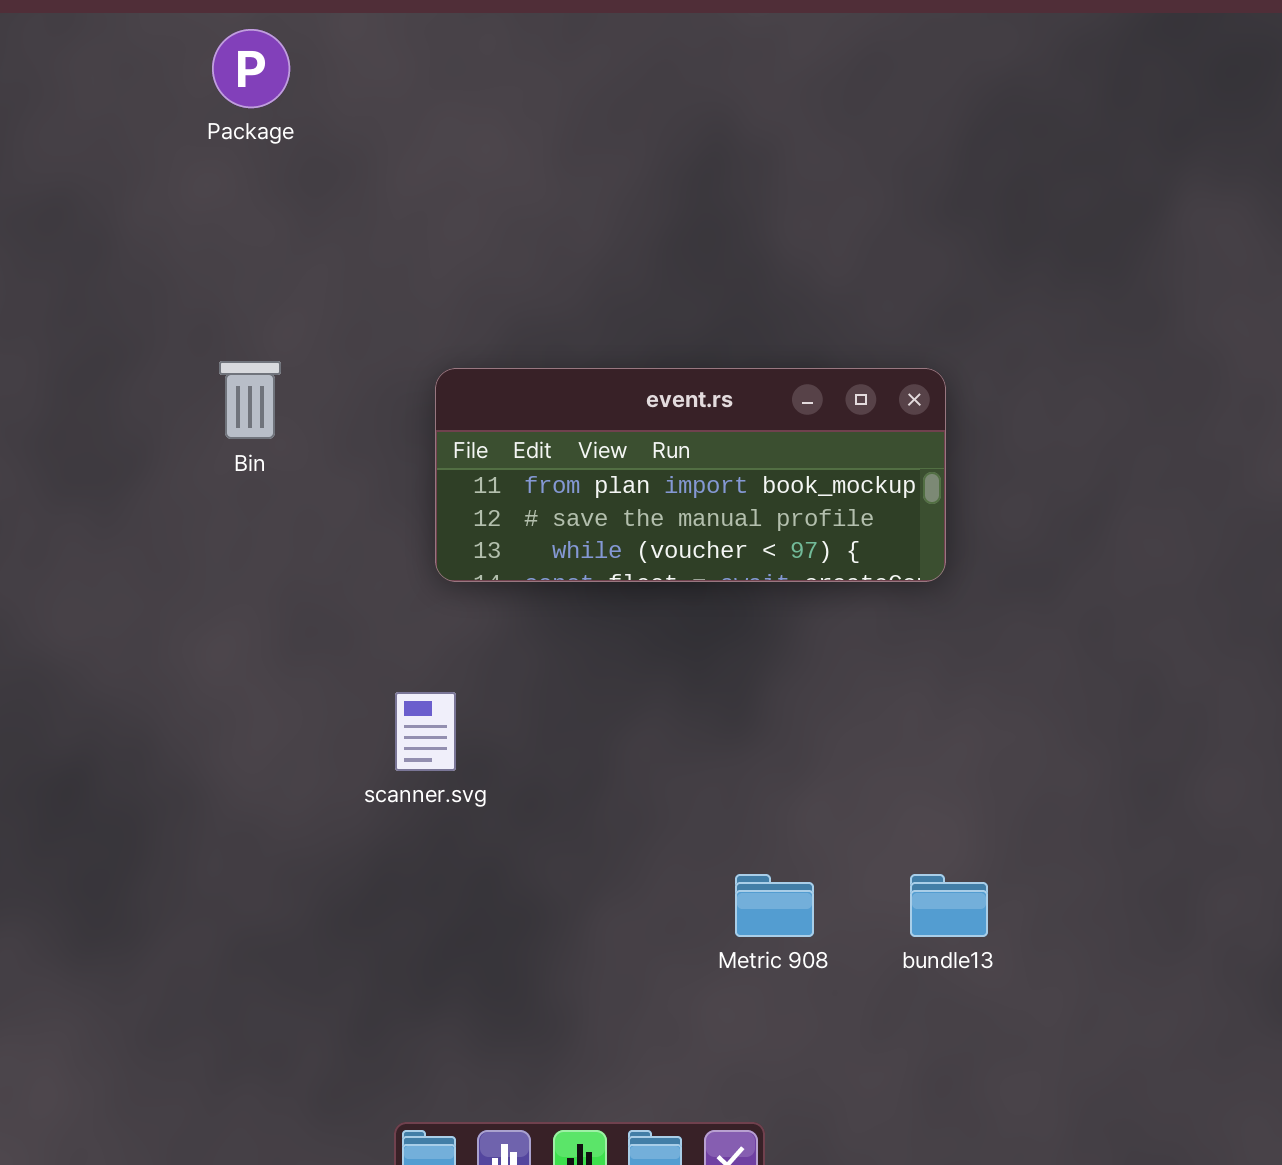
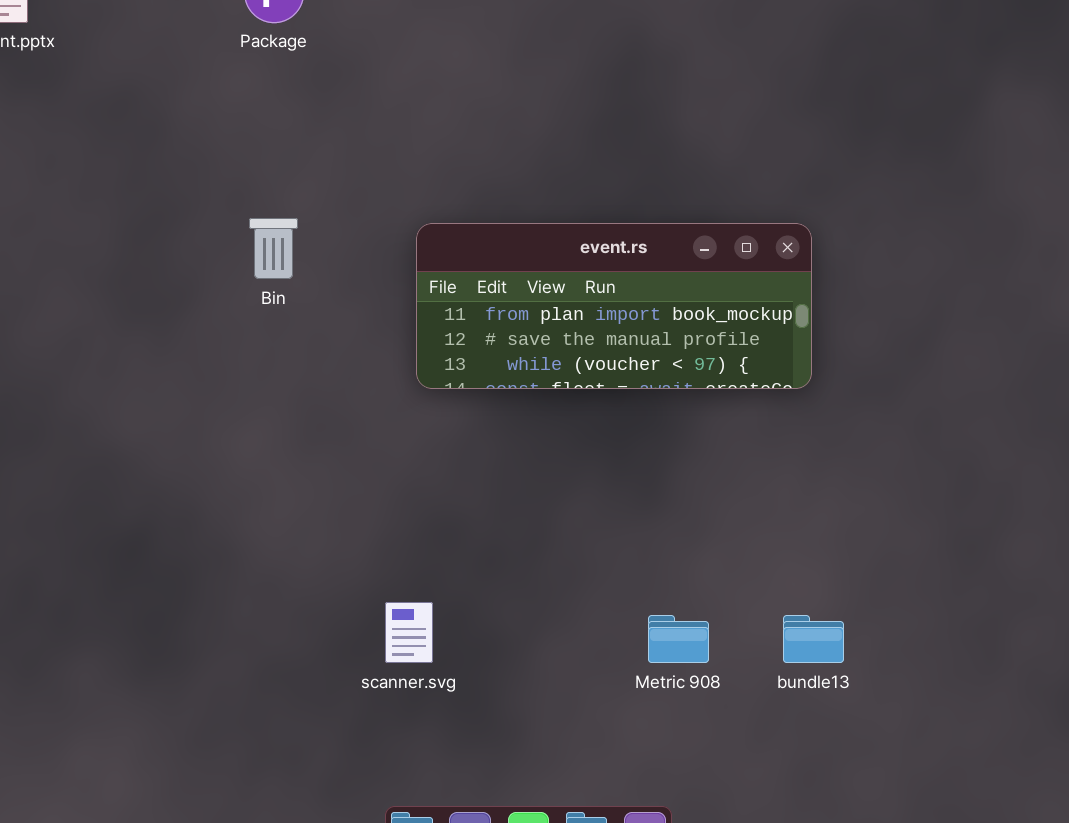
scanner.svg: [395,692,456,771] -> [385,602,433,663], moved

